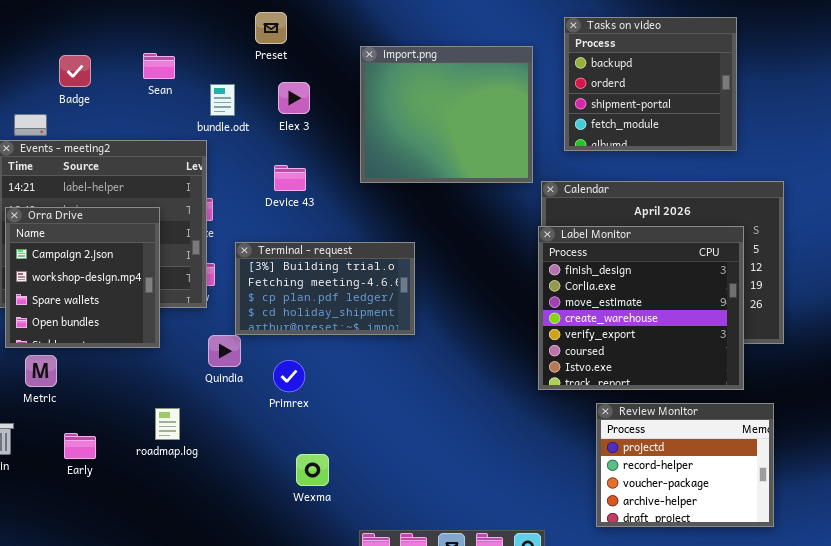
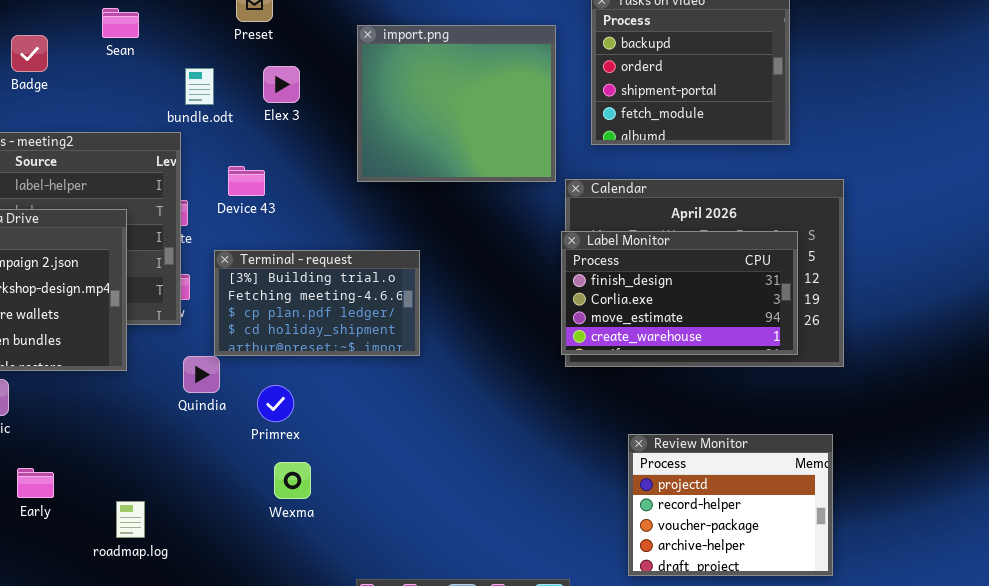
Sean: [143,53,175,79] -> [102,8,139,38], moved
Device 43: [274,165,306,191] -> [228,166,265,196], moved
Label Monitor: [538,226,744,390] -> [561,231,798,355], resized
roadmap.log: [155,408,180,440] -> [116,501,145,538], moved
Wexma: [296,454,329,486] -> [274,462,311,499], moved

